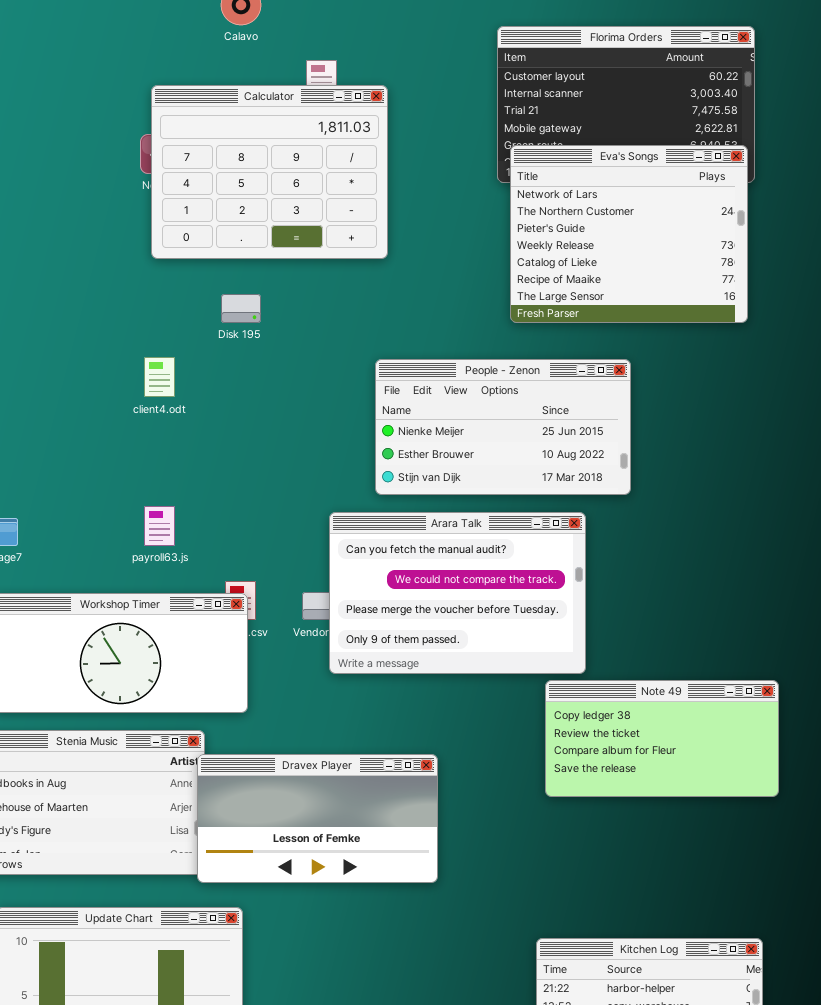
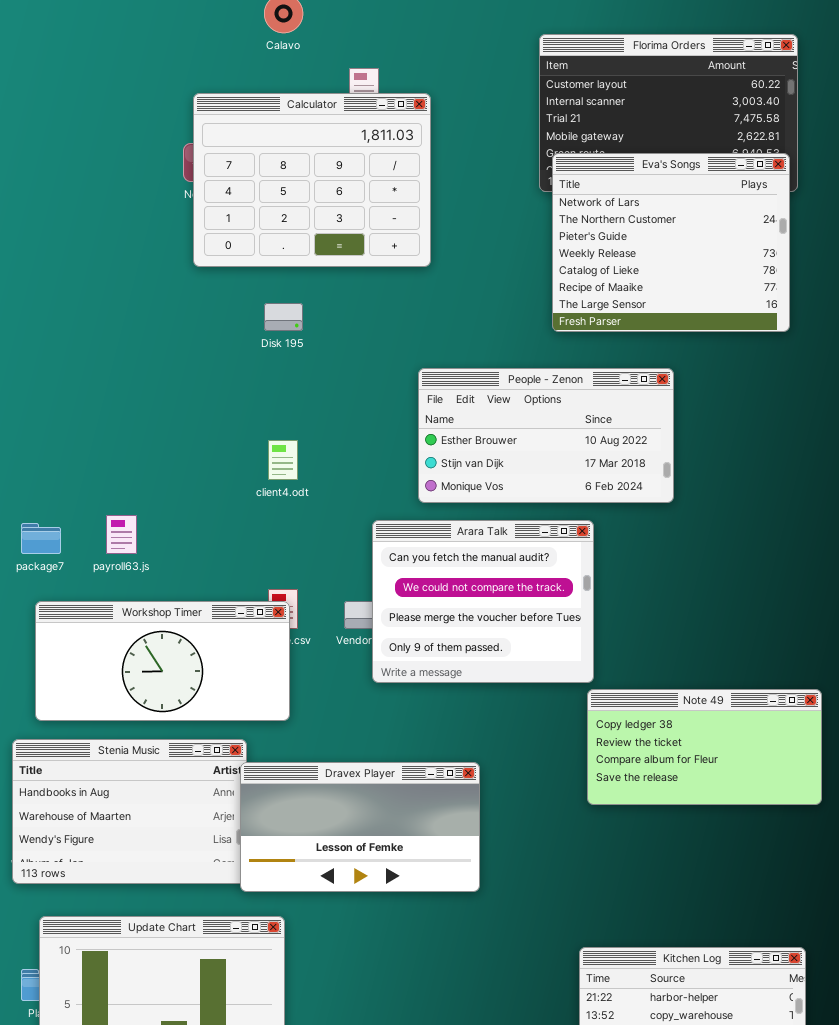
client4.odt: [144,357,175,397] -> [268,440,298,480], moved
People - Zenon: [375,359,631,495] -> [418,368,674,503], scrolled down 1 row
payroll63.js: [144,506,175,546] -> [106,515,137,554], moved
Arara Talk: [329,512,586,674] -> [372,520,594,683], resized

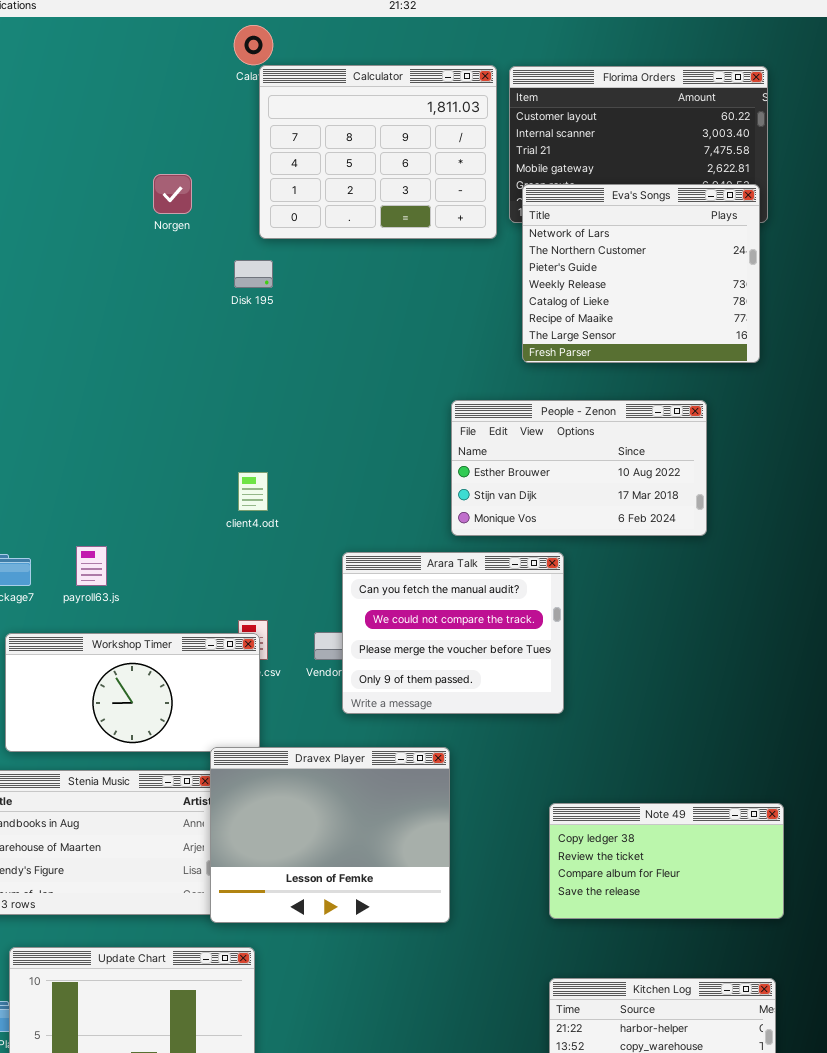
Calculator: [193,93,431,267] -> [259,65,497,239], moved
Disk 195: [264,303,303,331] -> [234,260,273,288], moved
People - Zenon: [418,368,674,503] -> [451,400,707,536], moved
Note 49: [587,689,822,805] -> [549,803,784,919], moved
Dravex Player: [240,762,480,892] -> [210,747,450,923], resized

